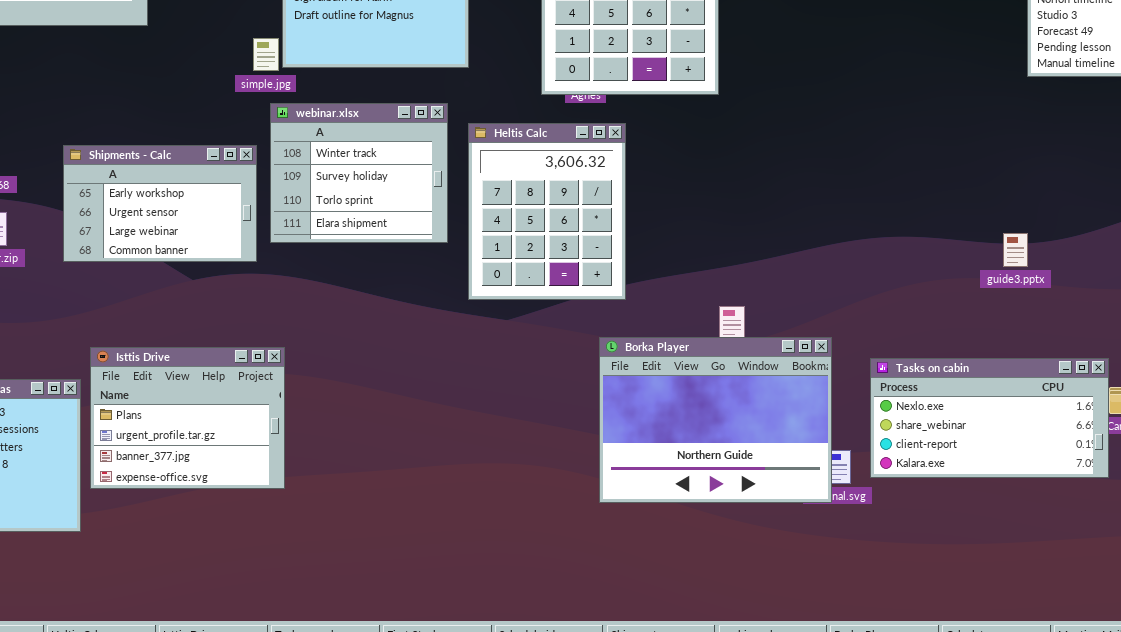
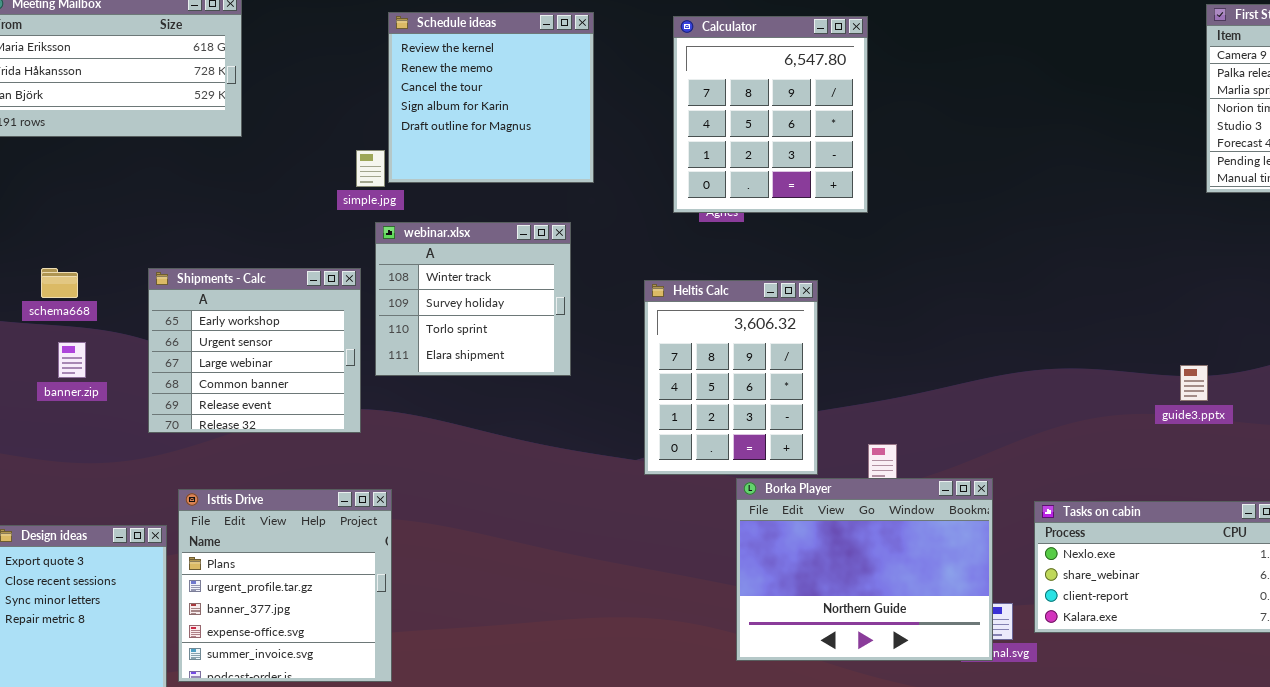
Heltis Calc: [468,123,626,300] -> [644,280,818,475], moved
Shipments - Calc: [63,145,257,262] -> [148,268,361,433], resized
Isttis Drive: [90,347,285,489] -> [178,489,392,682], resized

